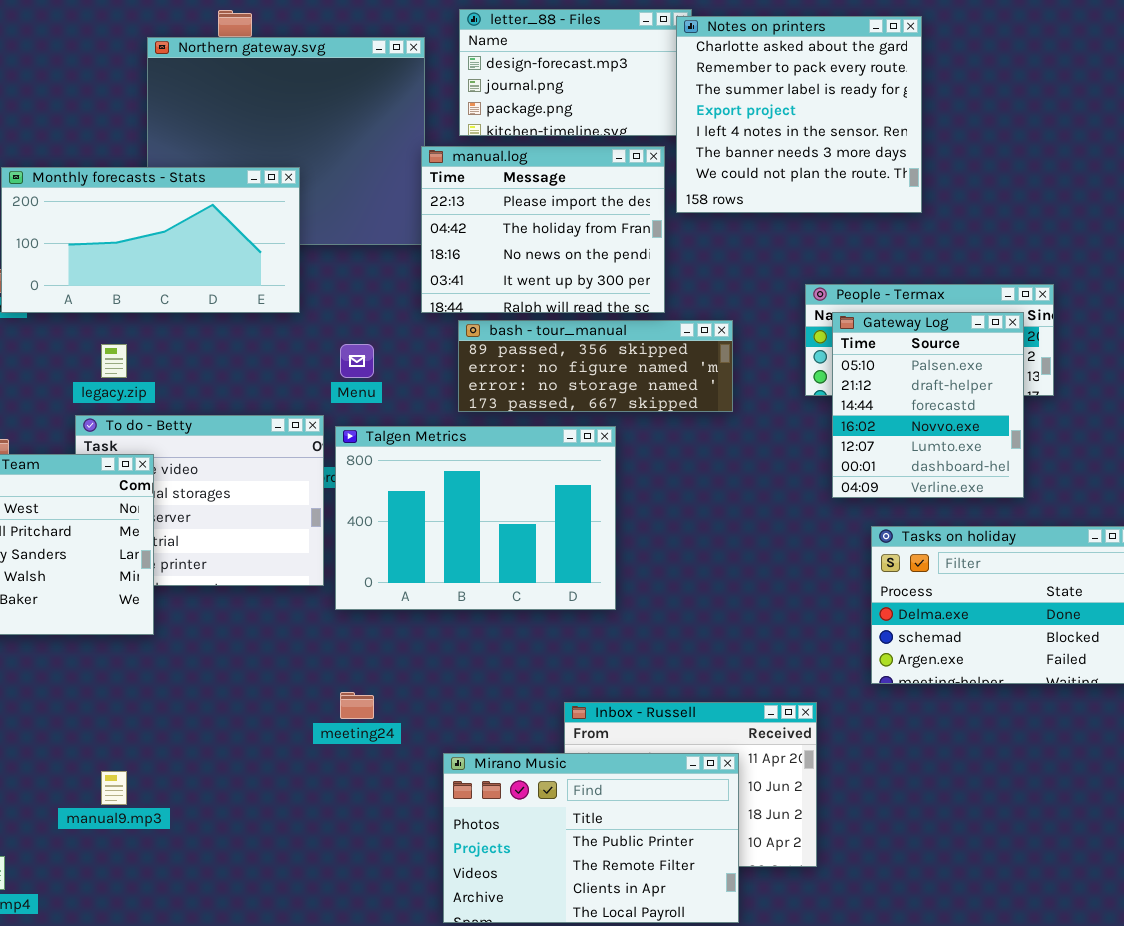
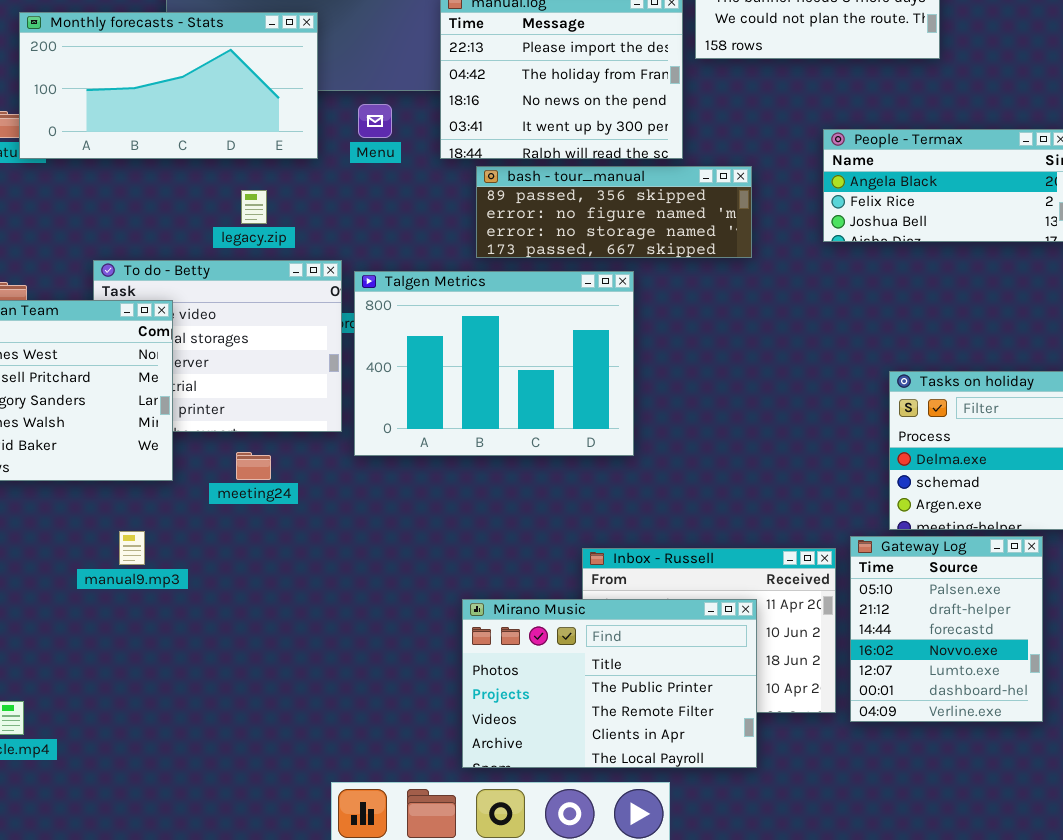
Gateway Log: [832,312,1024,498] -> [850,536,1043,722], moved
legacy.zip: [101,344,127,378] -> [241,190,267,224], moved
Menu: [340,344,374,378] -> [358,104,392,138], moved
meeting24: [340,692,374,719] -> [236,452,271,480], moved
manual9.mp3: [101,771,127,805] -> [119,531,145,565], moved

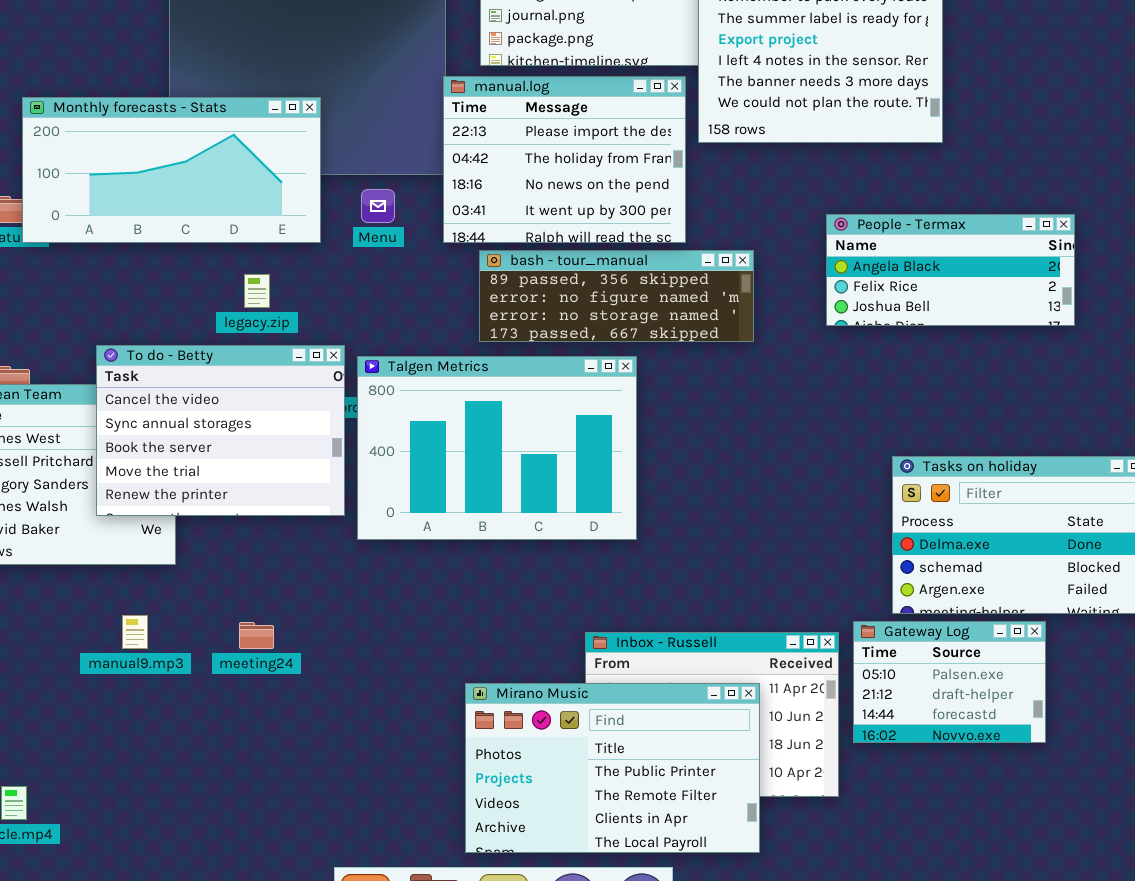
To do - Betty: [93,260,342,432] -> [96,345,345,516], raised
meeting24: [236,452,271,480] -> [239,622,274,649], moved
Gateway Log: [850,536,1043,722] -> [853,621,1046,743], resized

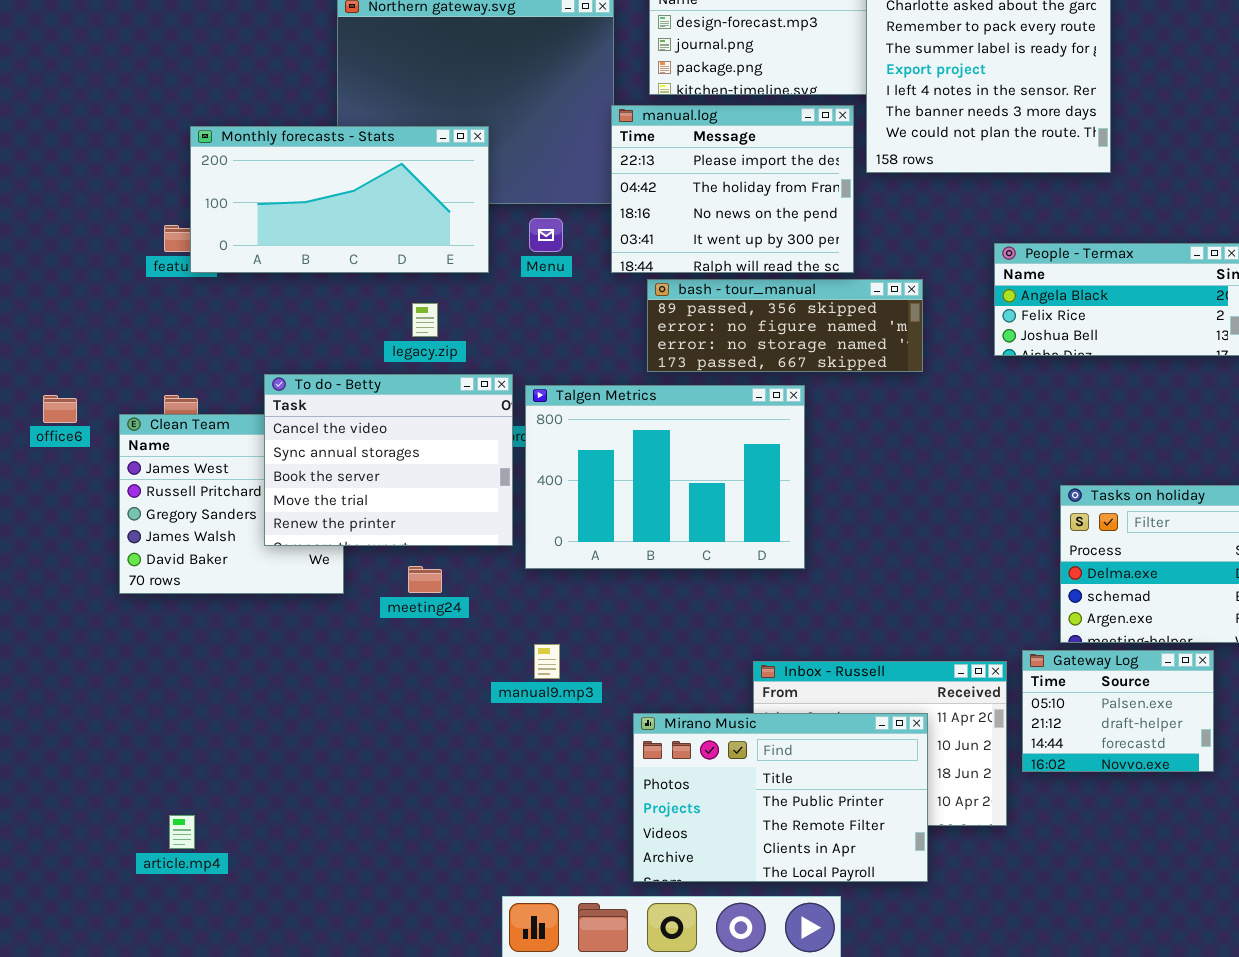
manual9.mp3: [122,615,148,649] -> [534,644,560,679], moved
meeting24: [239,622,274,649] -> [408,566,442,593], moved

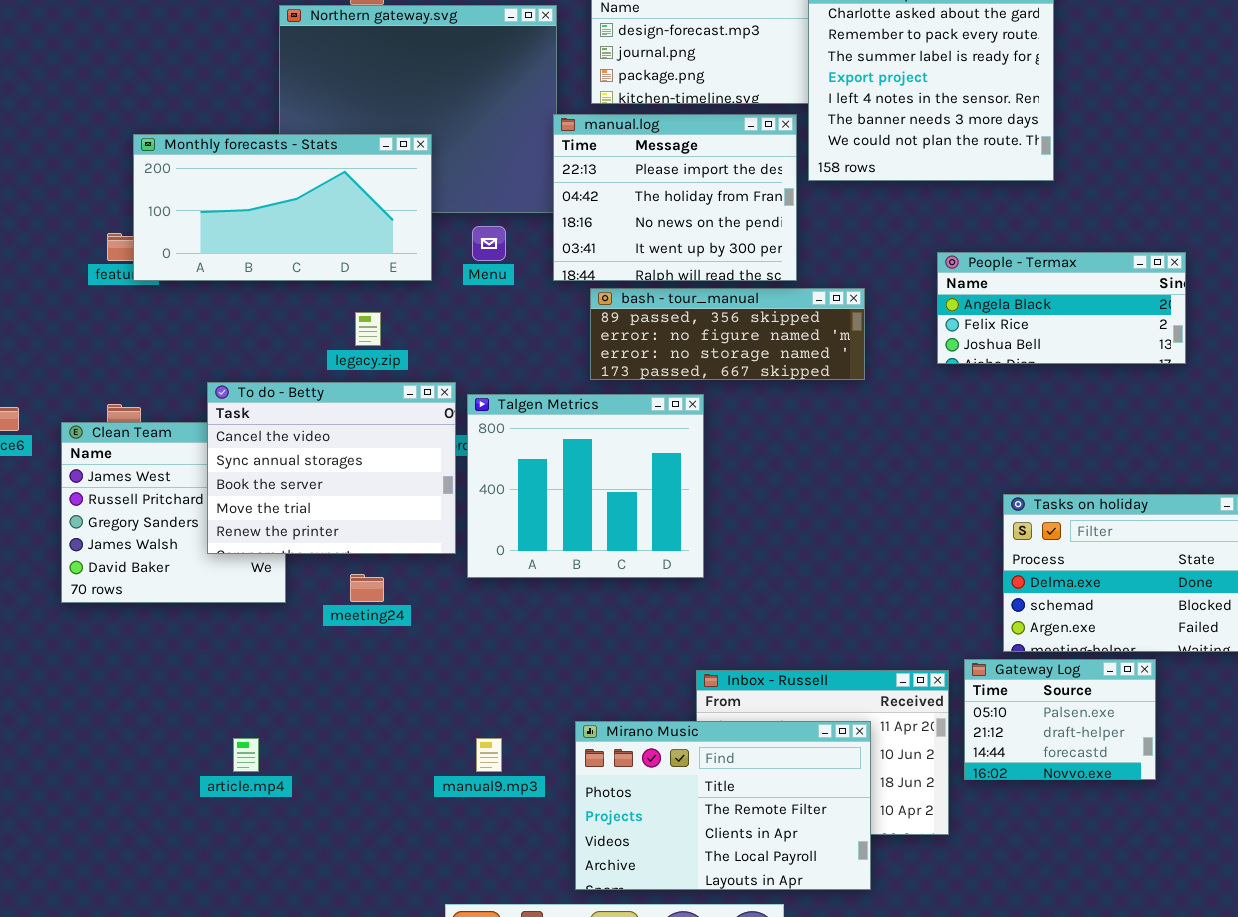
Talgen Metrics: [525,385,805,569] -> [467,394,704,578], resized
manual9.mp3: [534,644,560,679] -> [476,738,502,772], moved
Mirano Music: [633,713,928,882] -> [575,721,871,890], scrolled down 1 row
article.mp4: [169,815,195,849] -> [233,738,259,772], moved

